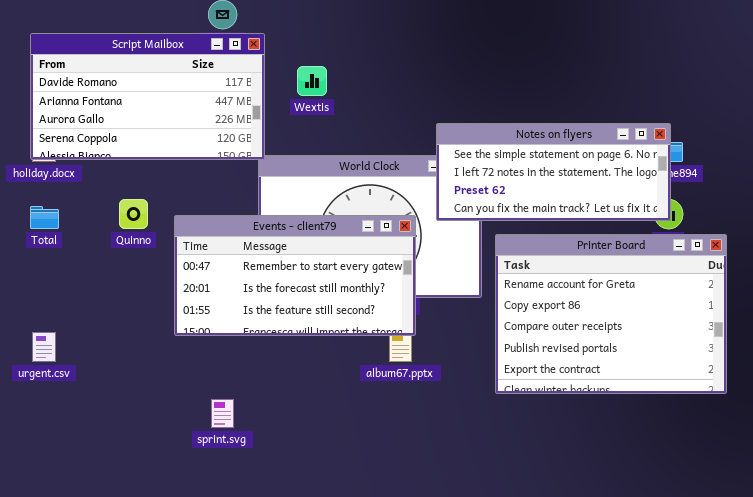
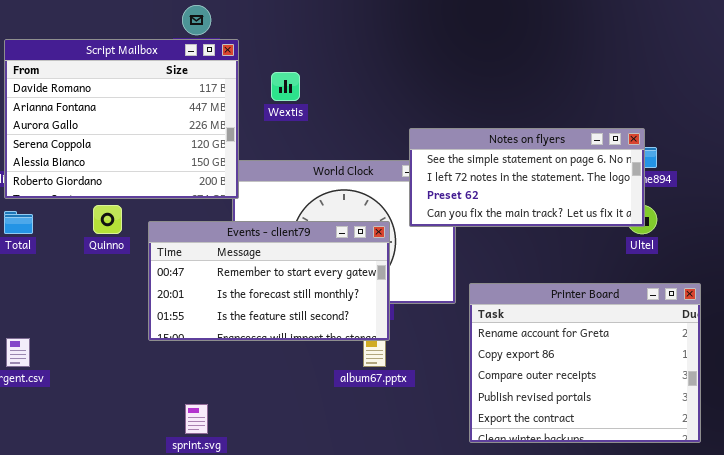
Script Mailbox: [30,33,265,160] -> [4,39,239,199], resized
Printer Board: [495,234,727,394] -> [469,283,701,443], moved

